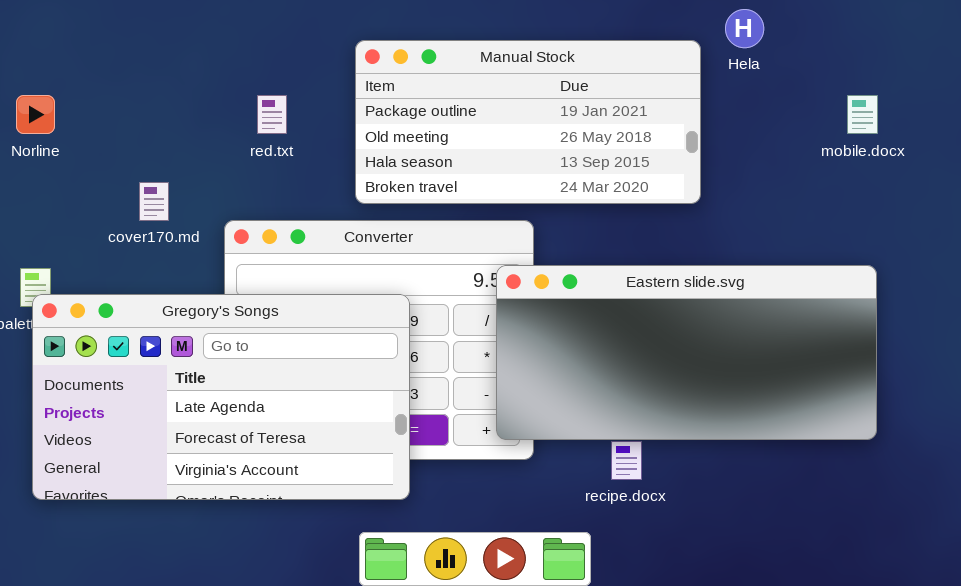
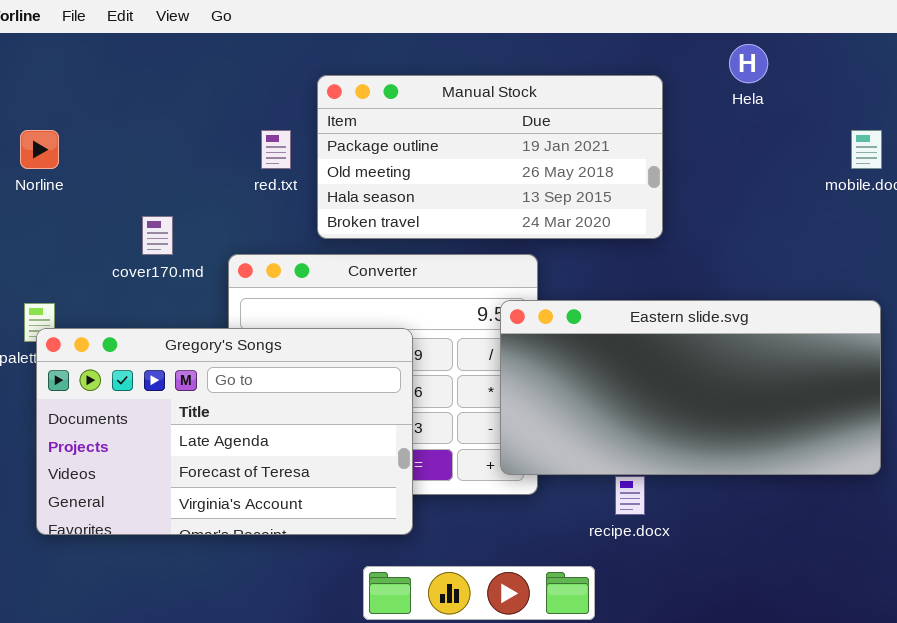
Manual Stock: [355,40,701,204] -> [317,75,663,239], moved

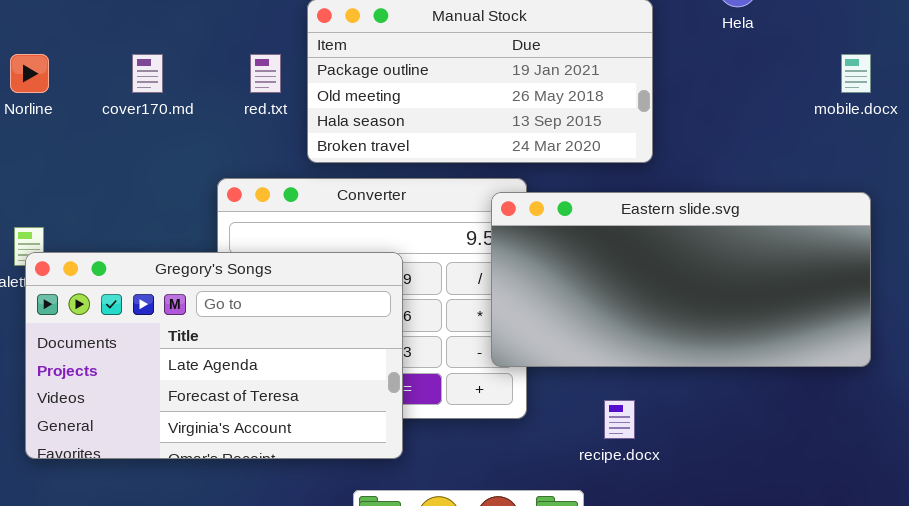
cover170.md: [142,216,173,255] -> [132,54,163,93], moved
Eastern slide.svg: [500,300,881,475] -> [491,192,871,367], moved

